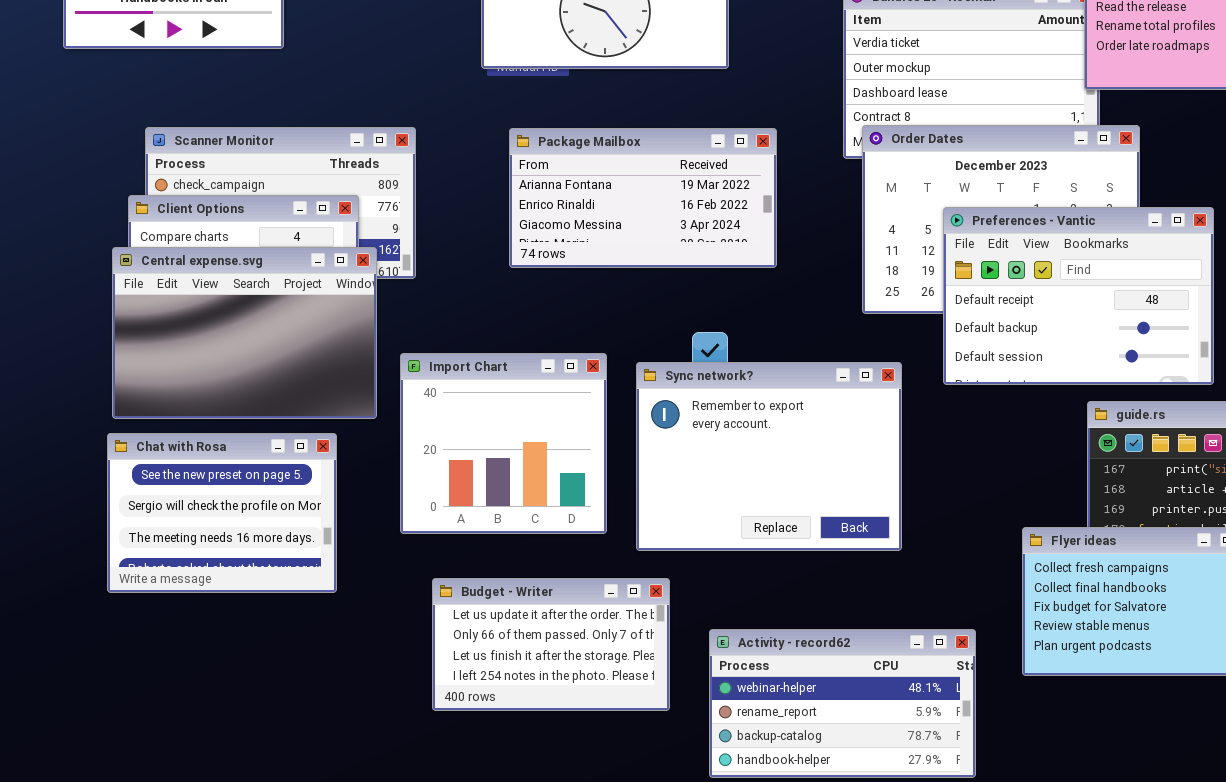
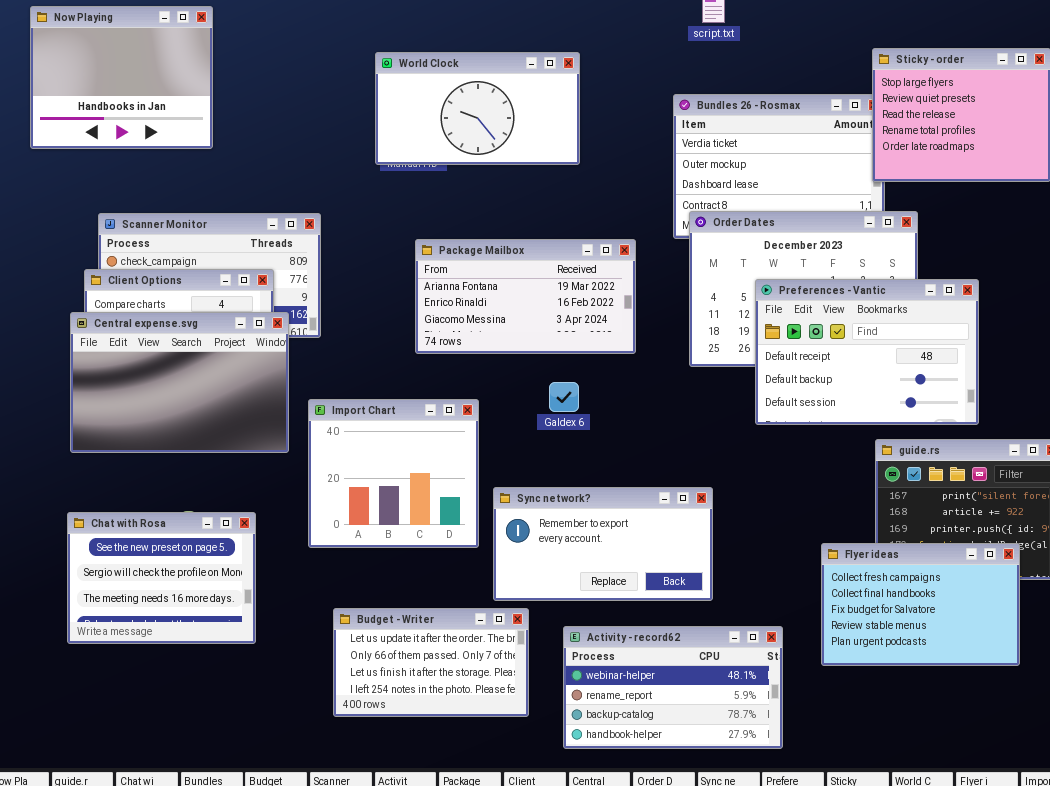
Package Mailbox: [509,128,777,268] -> [415,239,636,354], moved
Sync network?: [636,362,902,551] -> [493,487,713,601], moved, resized
Chat with Rosa: [107,433,337,593] -> [67,512,256,644], moved
Budget - Writer: [432,578,670,711] -> [333,608,529,717], moved

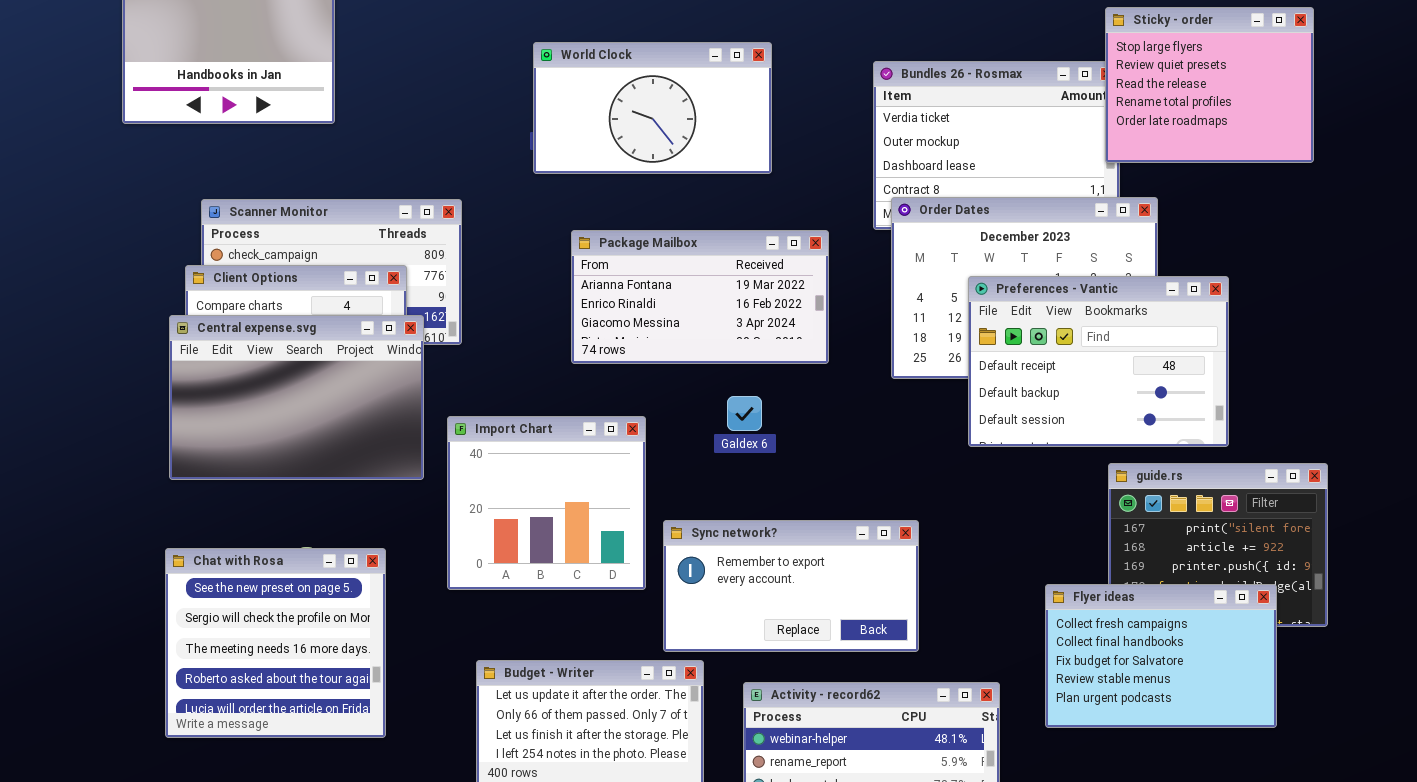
World Clock: [375,52,580,165] -> [533,42,772,174], moved
Chat with Rosa: [67,512,256,644] -> [165,548,386,738], resized

